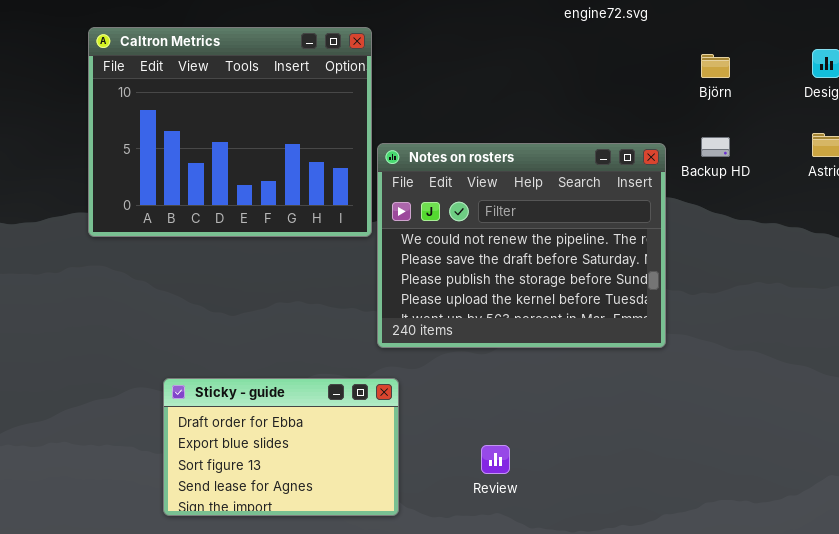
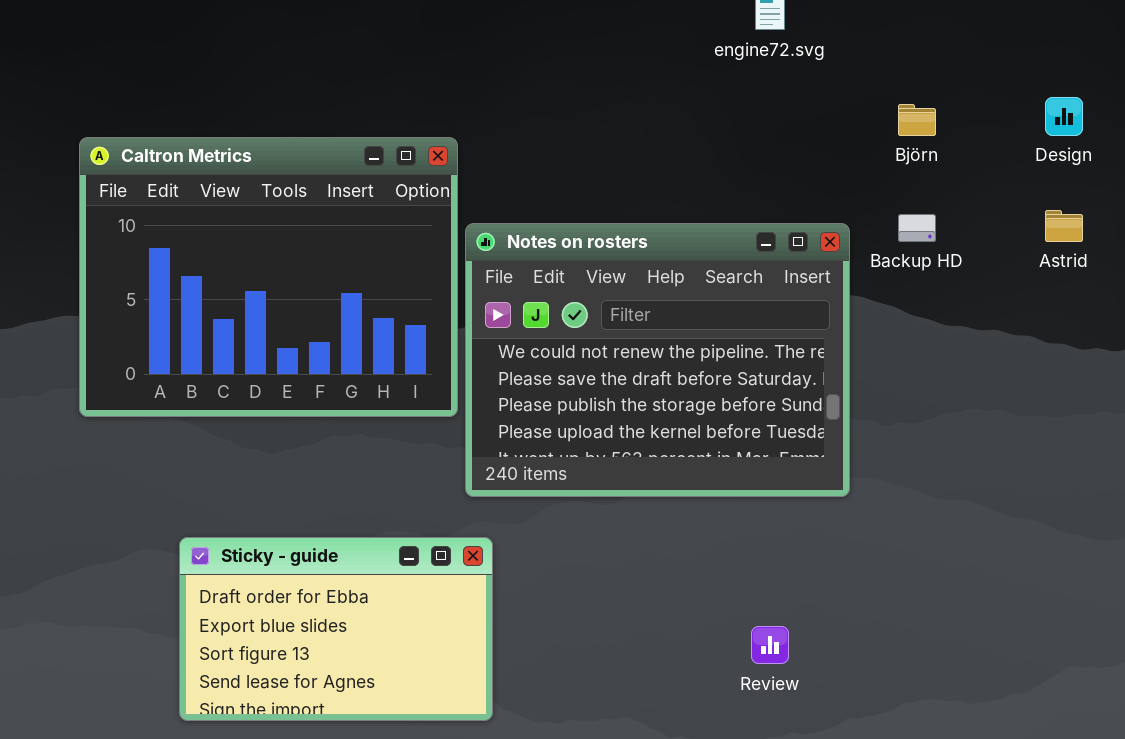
Caltron Metrics: [88,27,372,237] -> [79,137,458,417], moved
Review: [481,445,510,474] -> [751,626,789,664], moved

